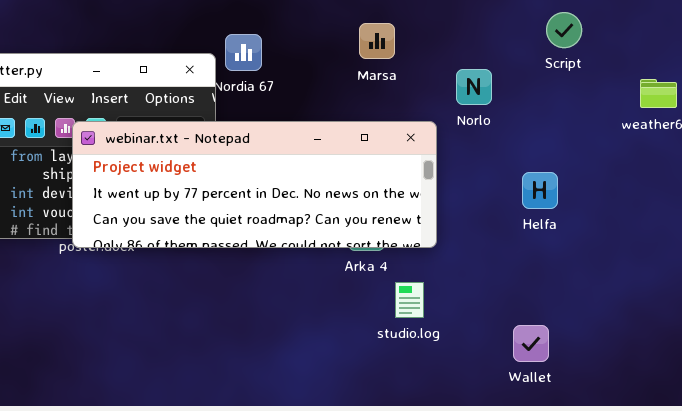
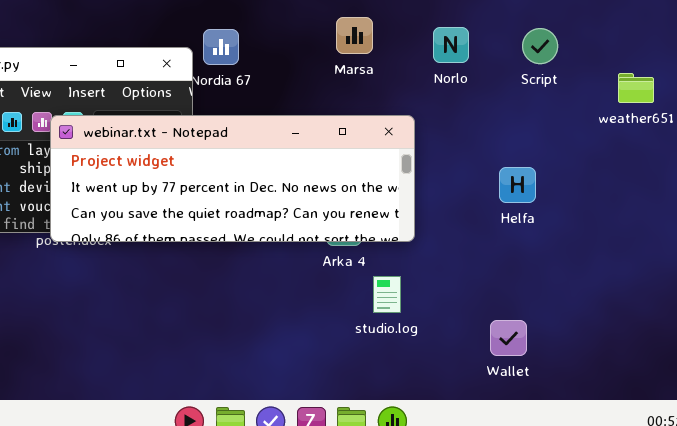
Script: [546,12,582,48] -> [522,28,558,64], moved
Norlo: [456,69,492,105] -> [433,27,469,63], moved

